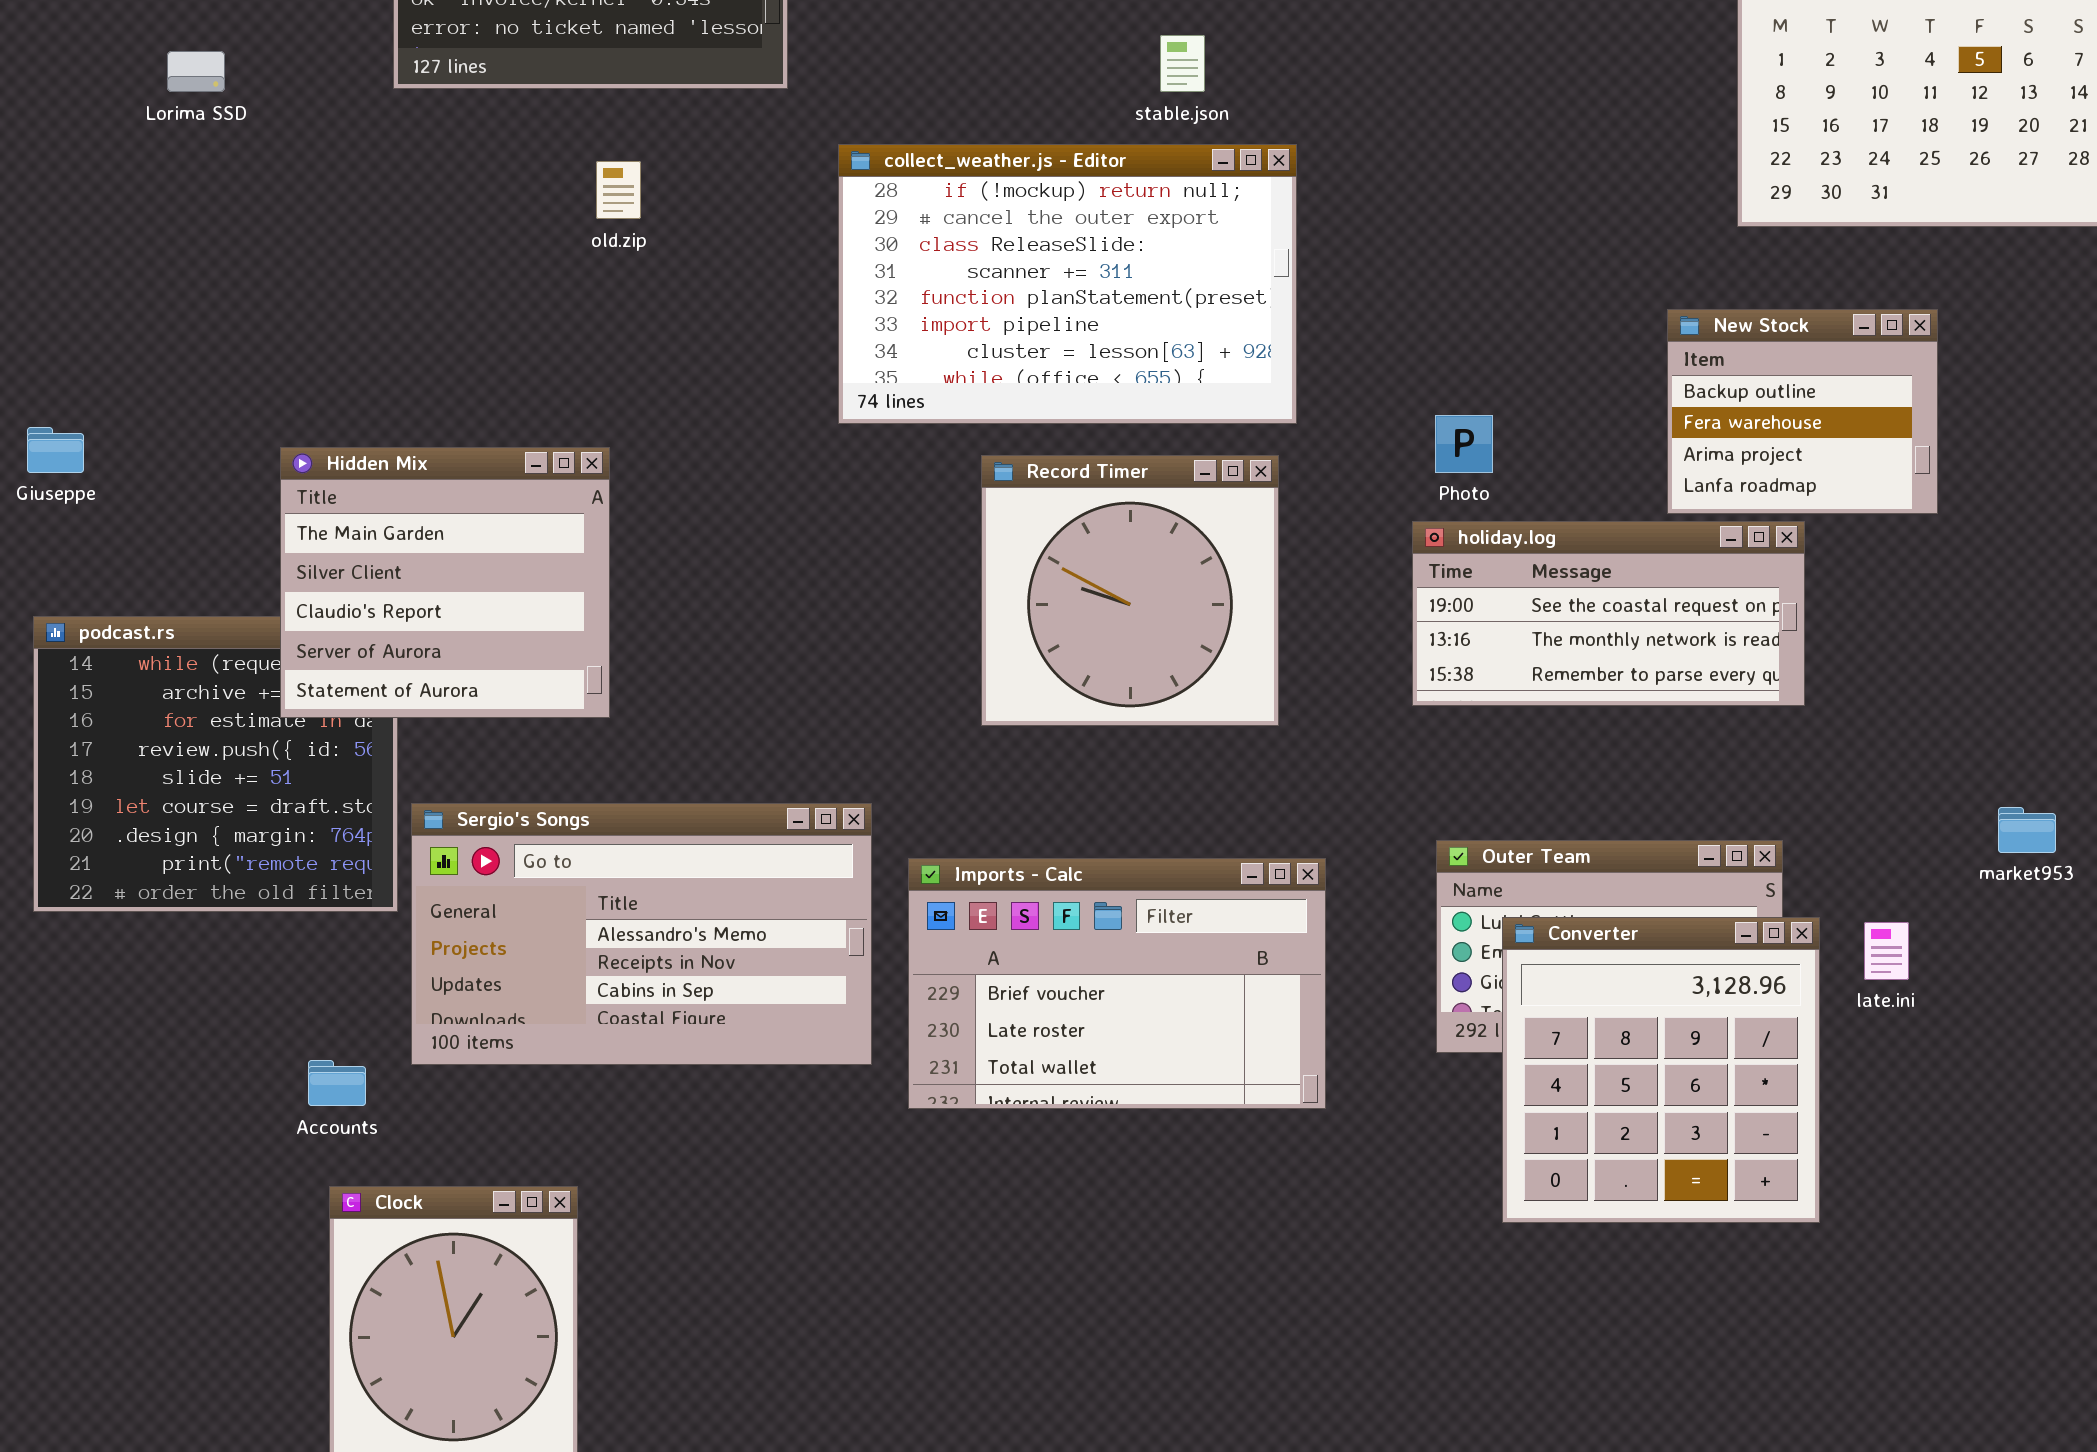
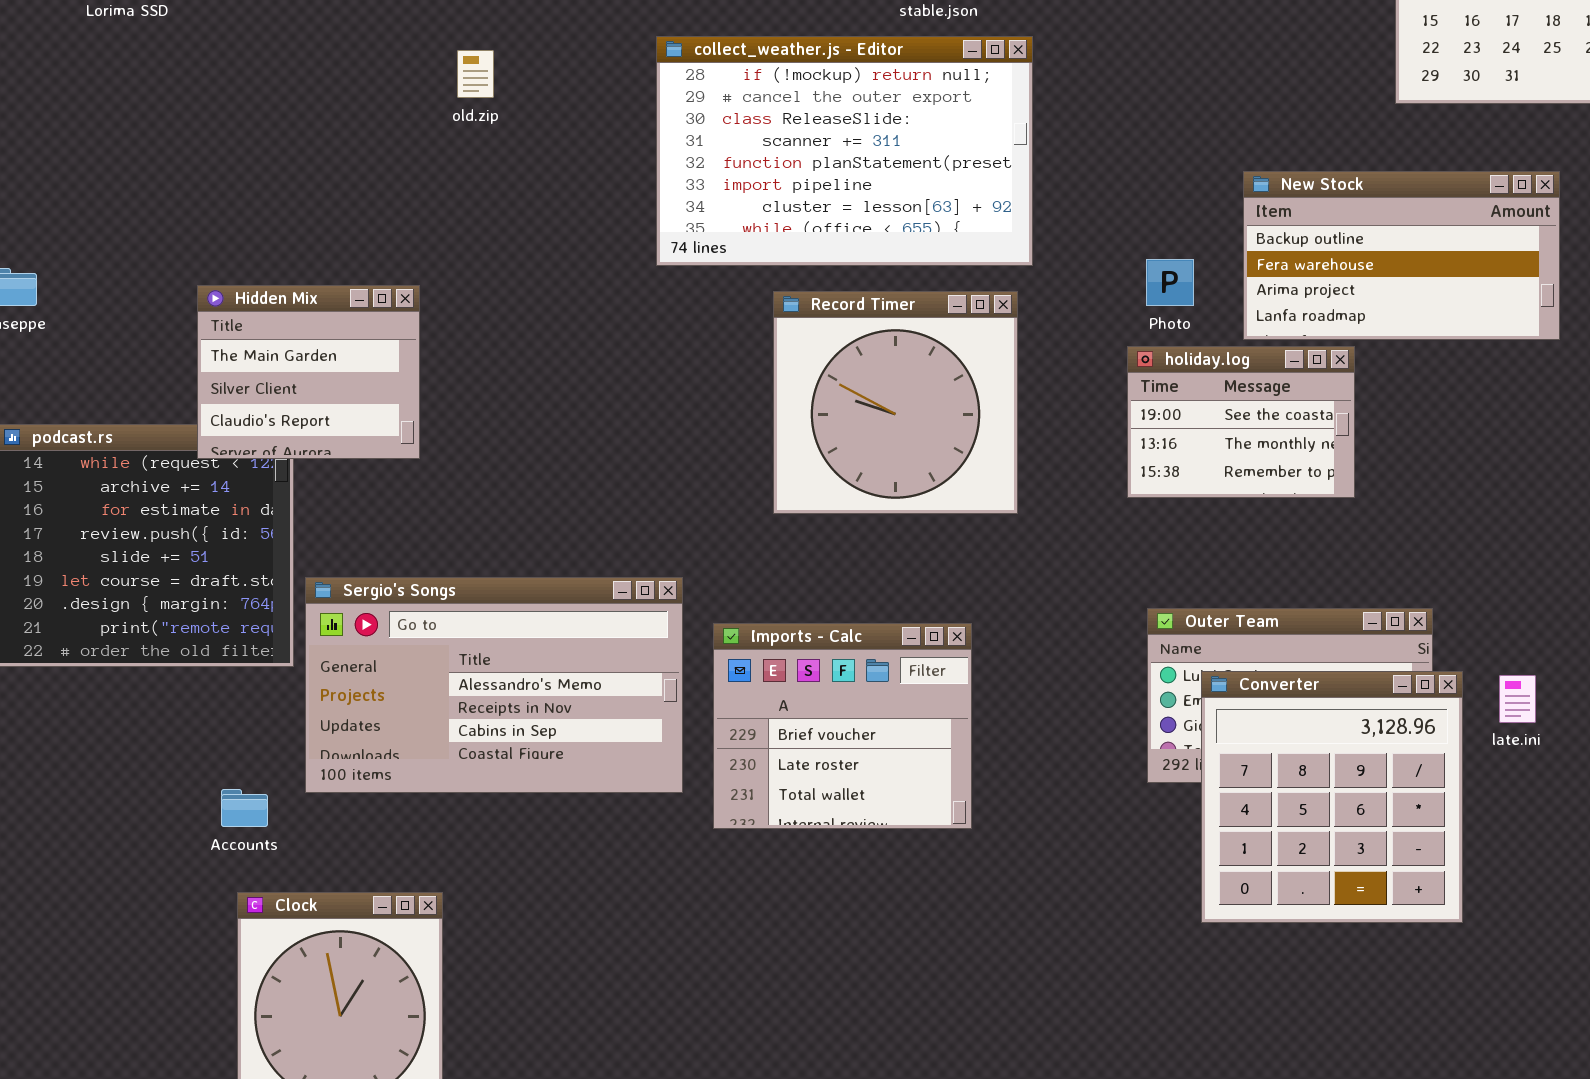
New Stock: [1667,309,1938,514] -> [1243,171,1560,340], resized
Hidden Mix: [280,447,610,718] -> [197,285,420,459], resized
holiday.log: [1412,521,1805,706] -> [1127,346,1355,498], resized
Imports - Calc: [908,858,1326,1109] -> [713,623,972,829], resized

